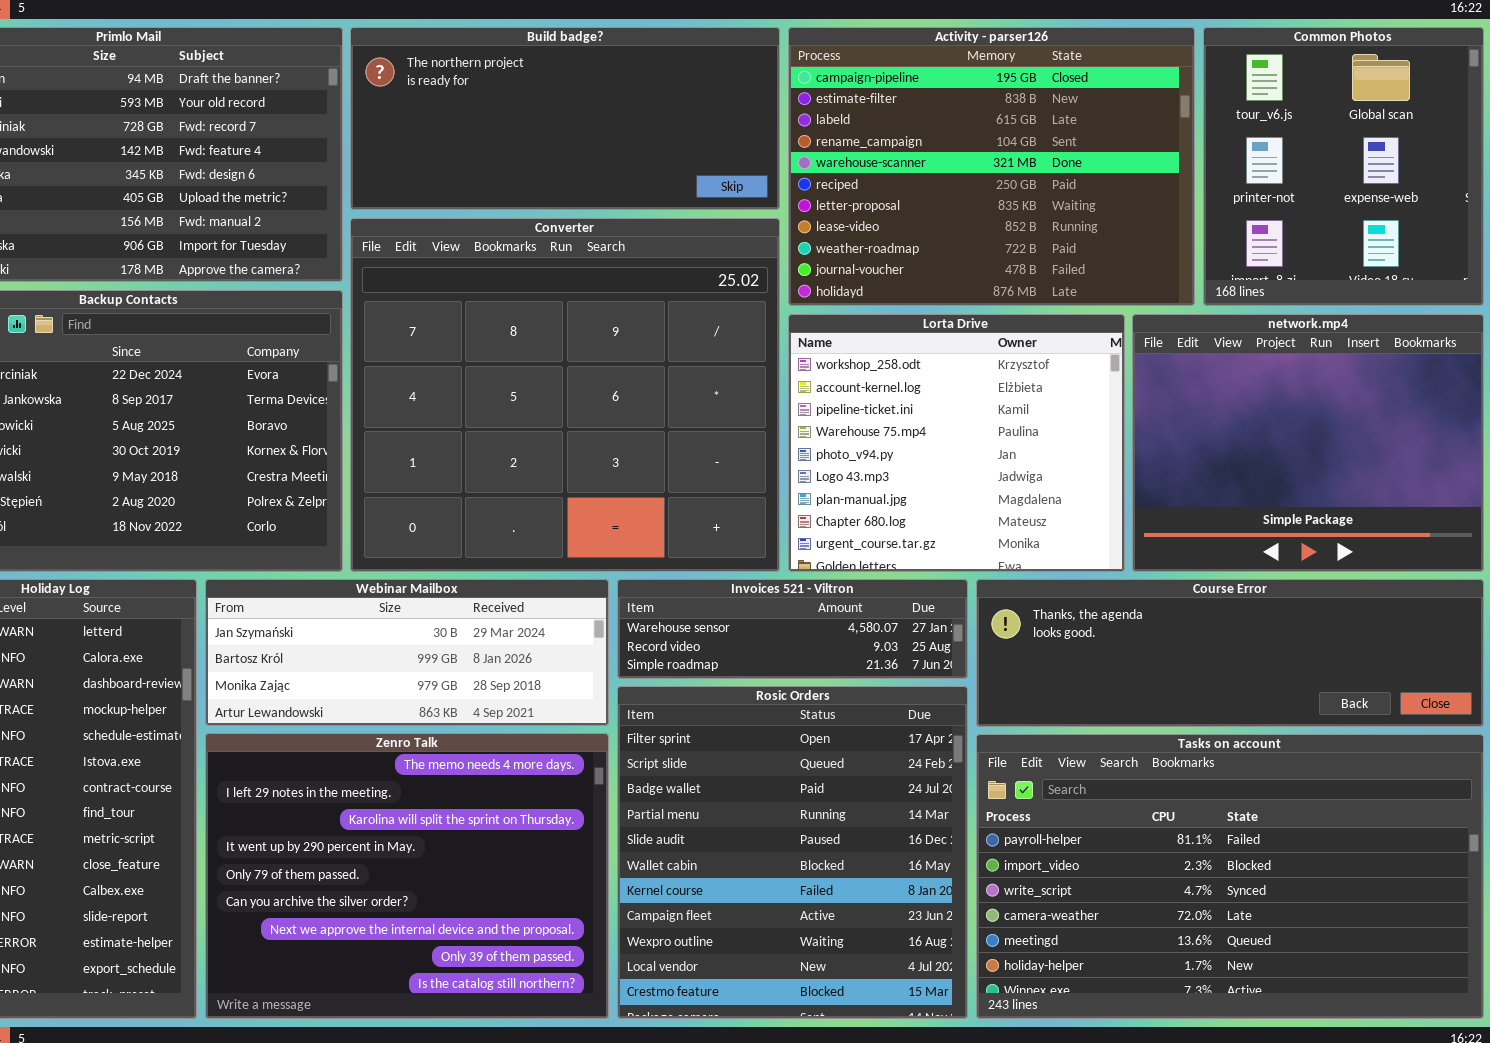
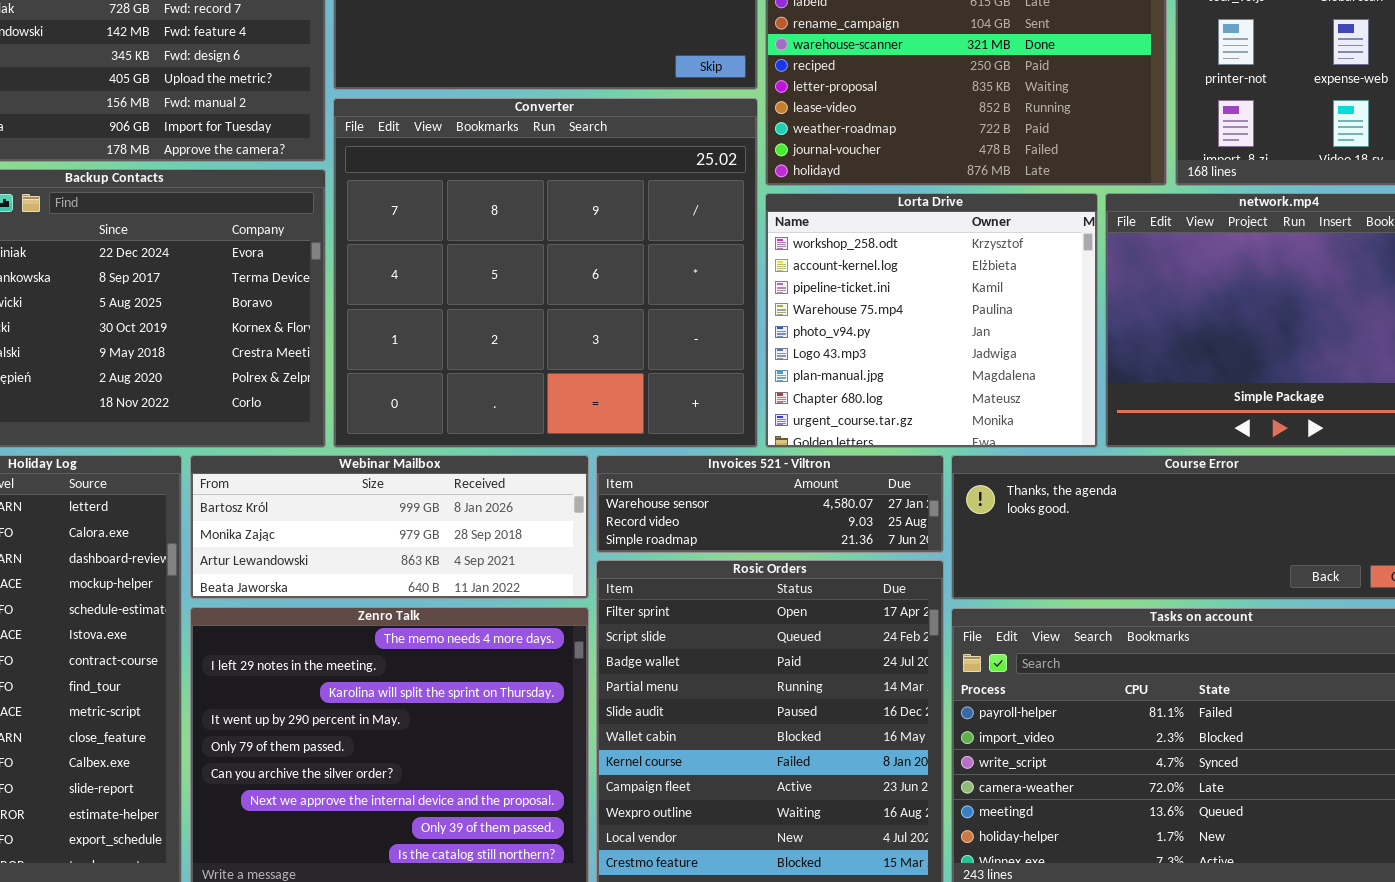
Webinar Mailbox: [205,579,609,726] -> [190,455,589,599], scrolled down 1 row

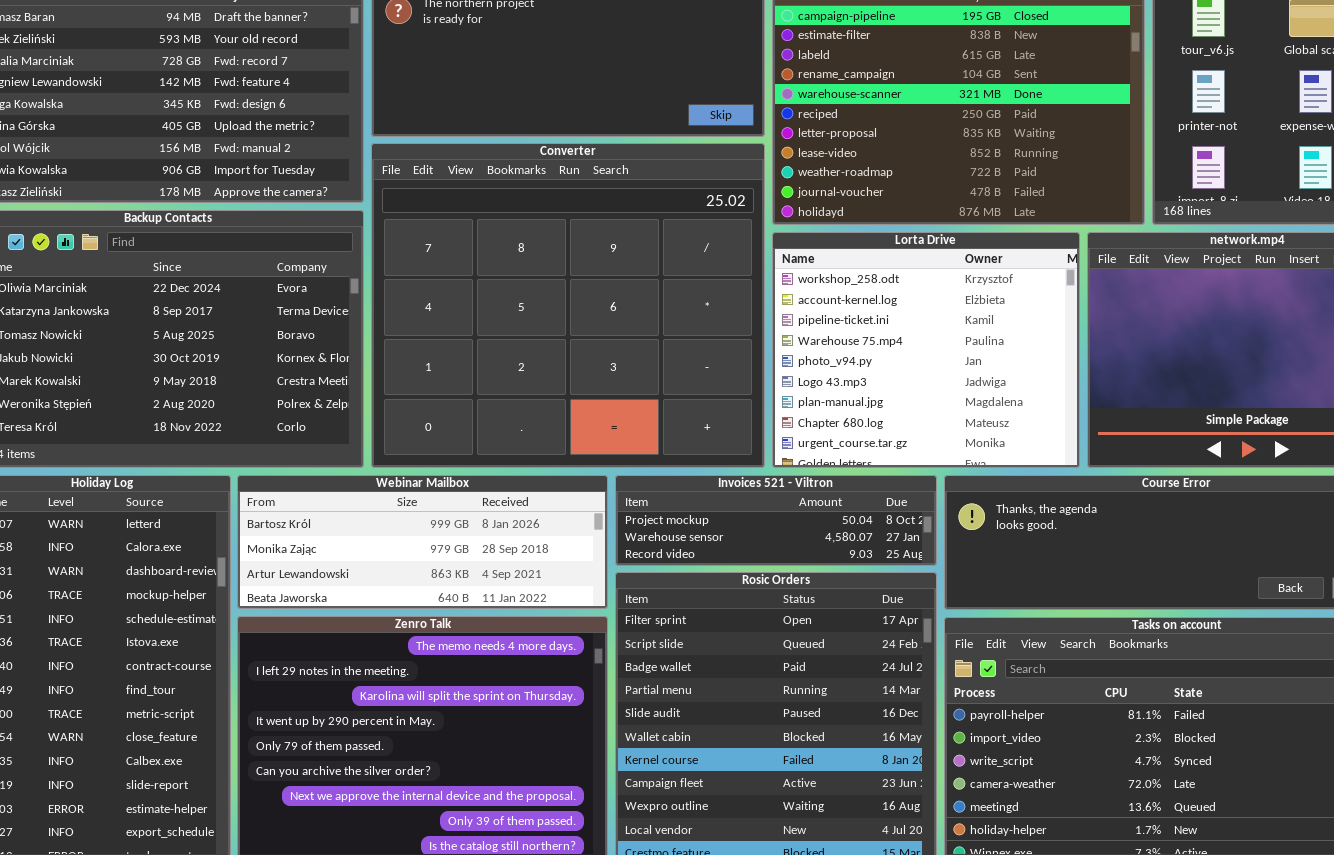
Invoices 521 - Viltron: [596,455,944,553] -> [615,475,937,566], scrolled up 1 row

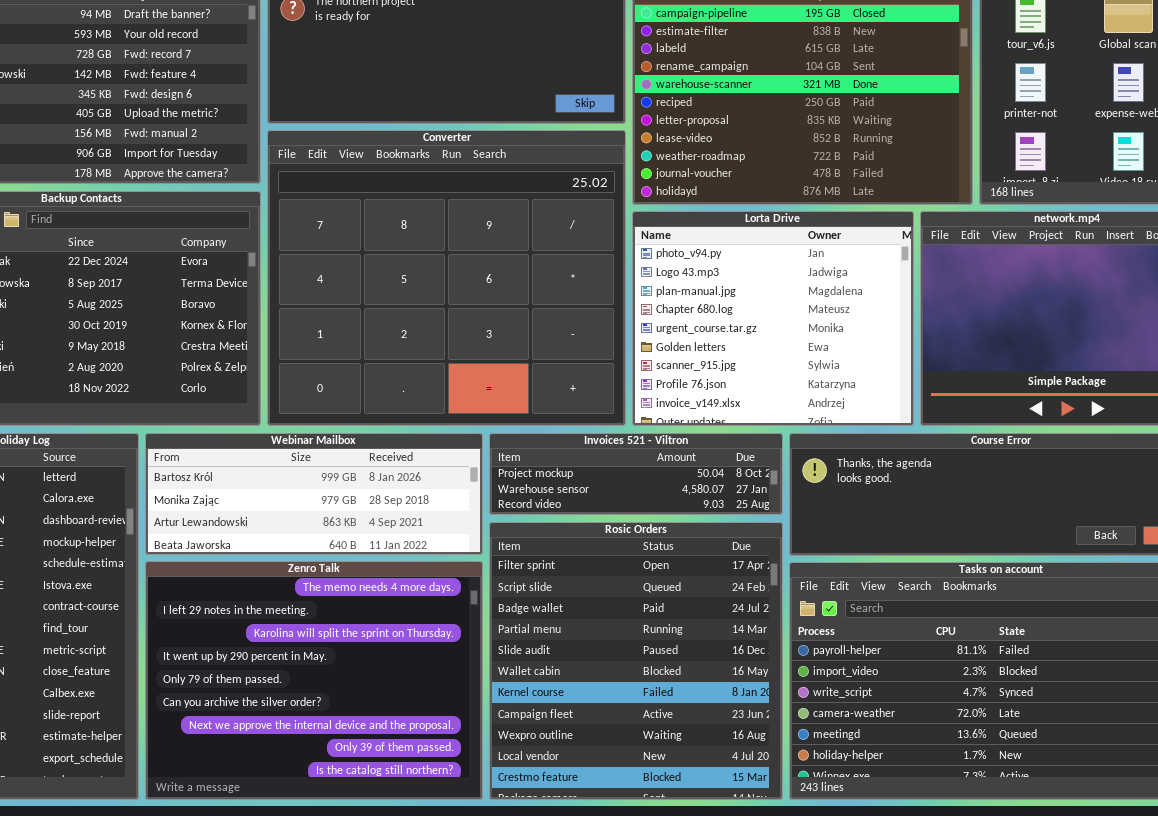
Lorta Drive: [772,232,1080,468] -> [632,211,914,426], scrolled down 4 rows

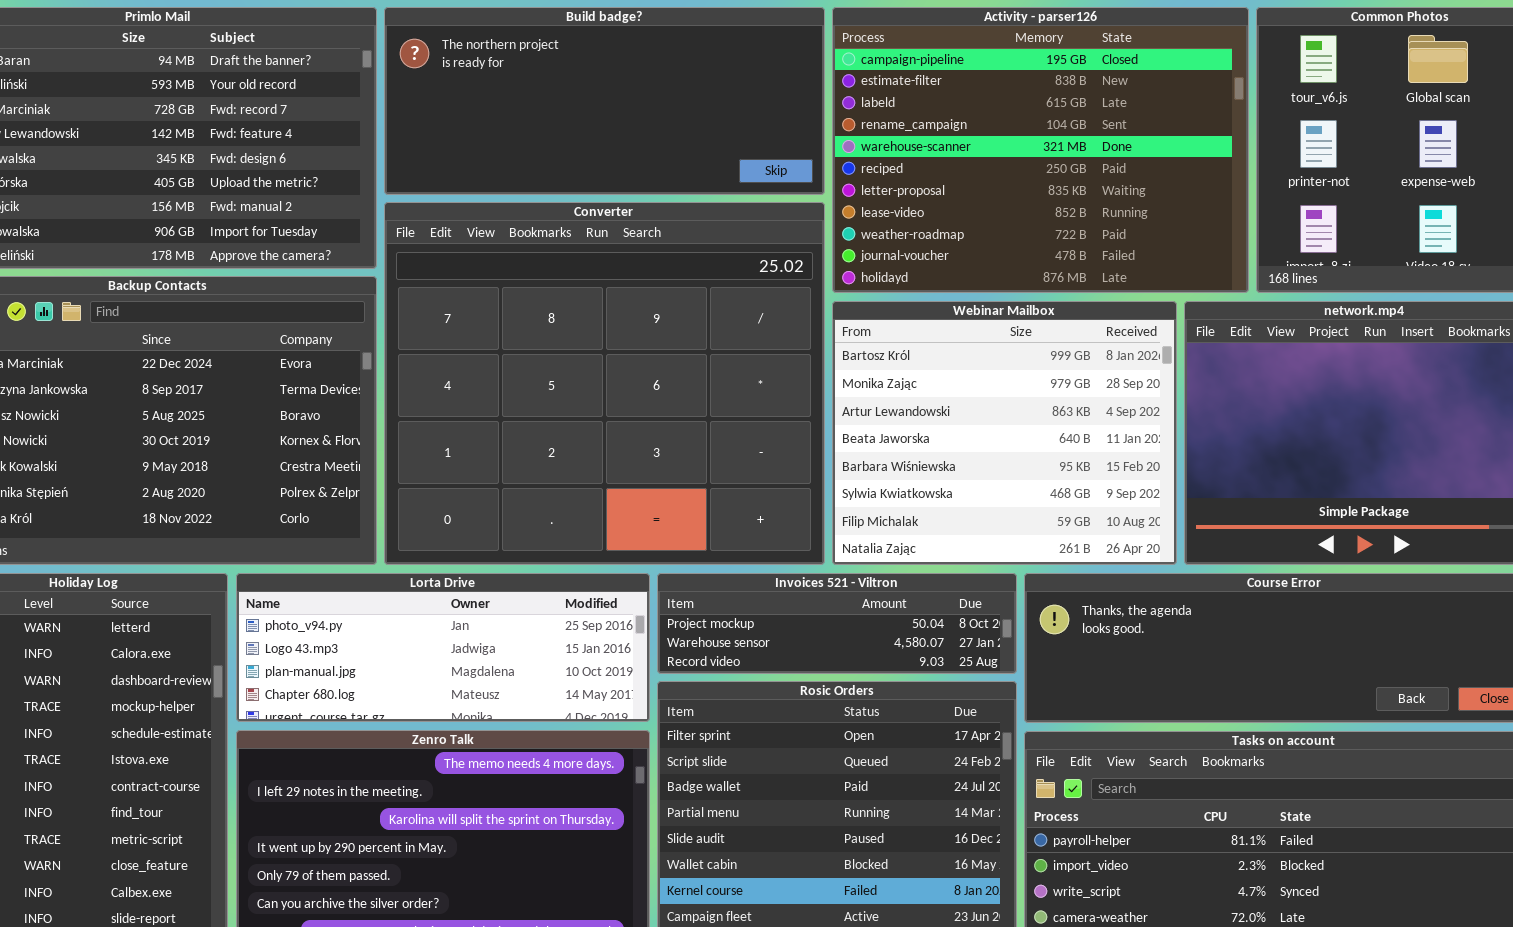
Lorta Drive: [632,211,914,426] -> [236,573,650,722], moved, resized
Webinar Mailbox: [145,433,483,555] -> [832,301,1177,565], moved, resized

